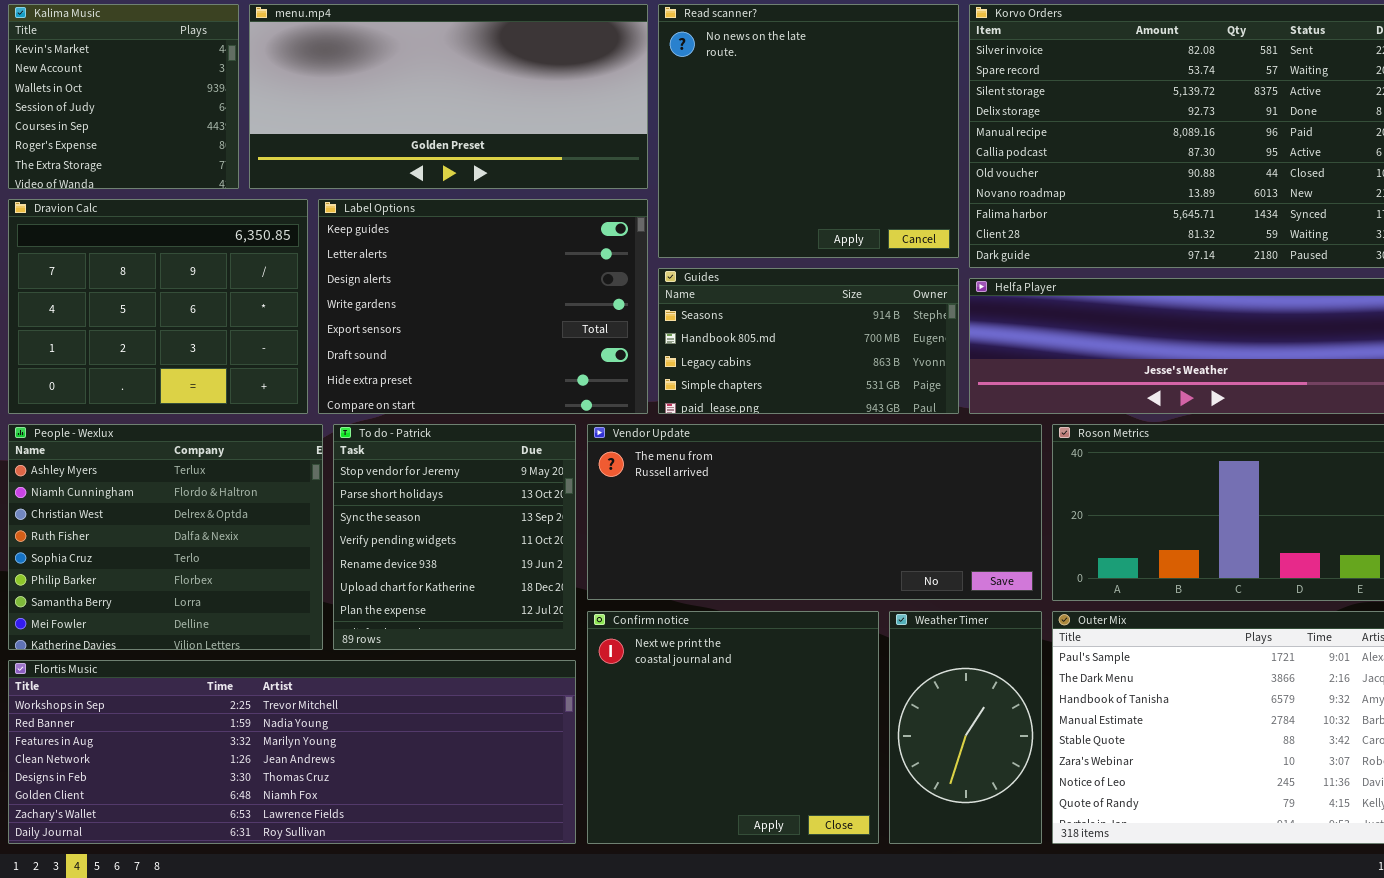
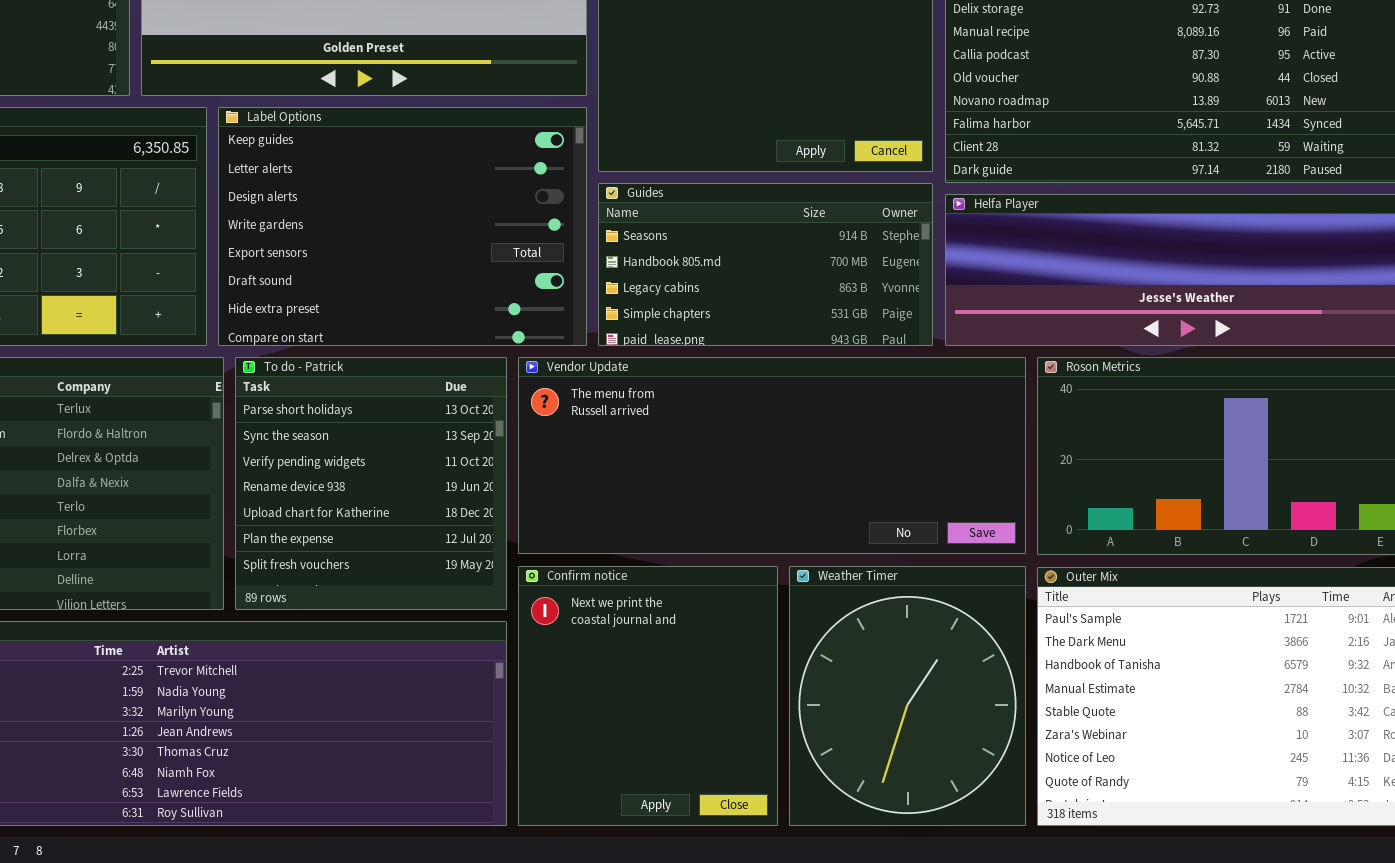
To do - Patrick: [333,424,576,650] -> [235,357,507,610], scrolled down 1 row
Confirm notice: [587,611,879,844] -> [518,566,778,826], resized
Weather Timer: [889,611,1042,844] -> [789,566,1026,826], resized

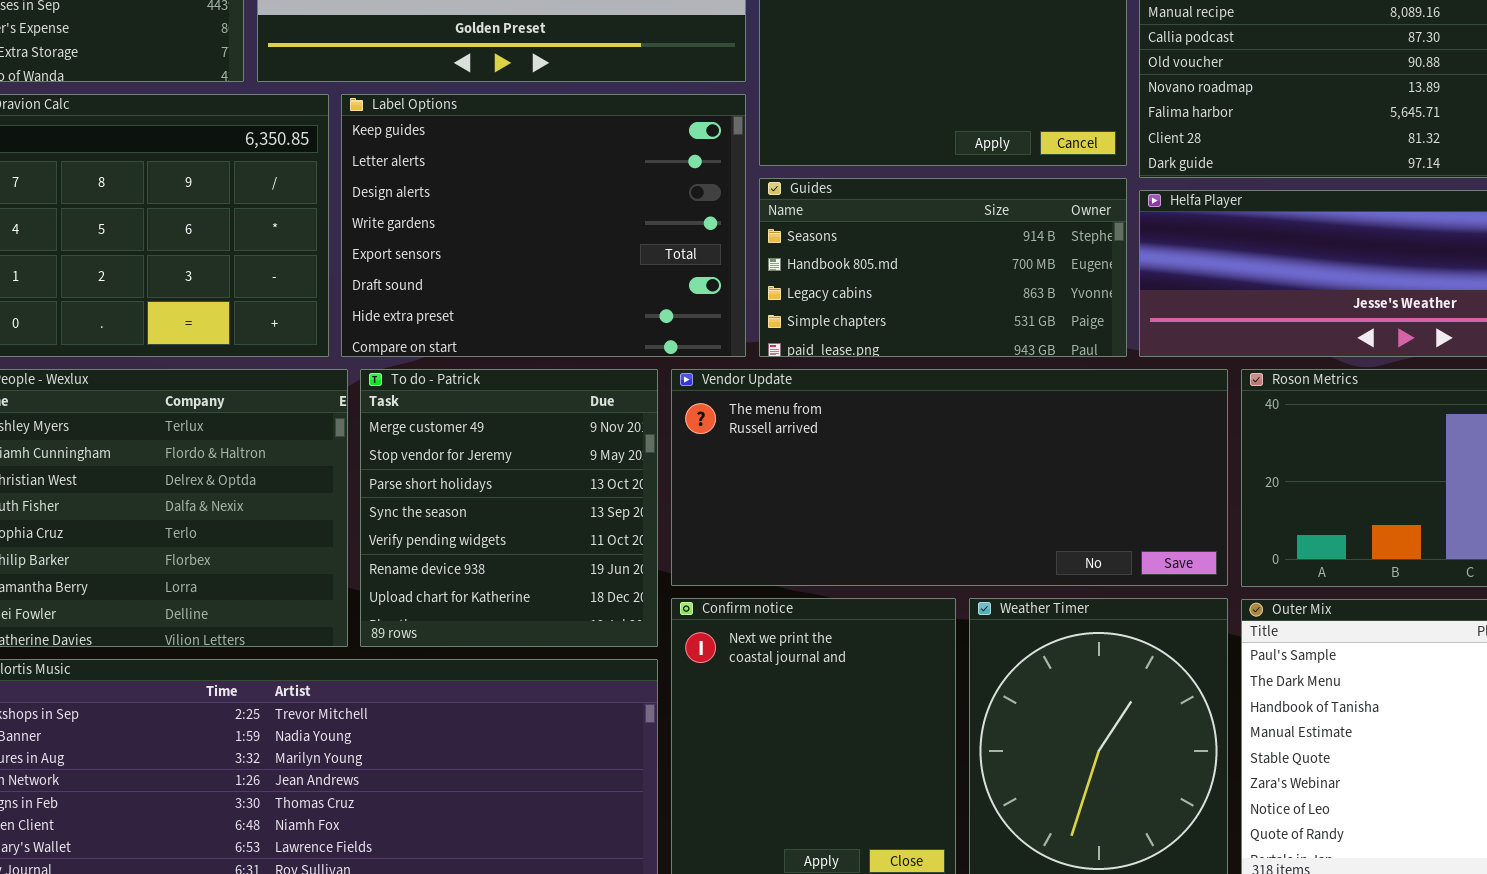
To do - Patrick: [235,357,507,610] -> [360,369,658,647], scrolled up 2 rows

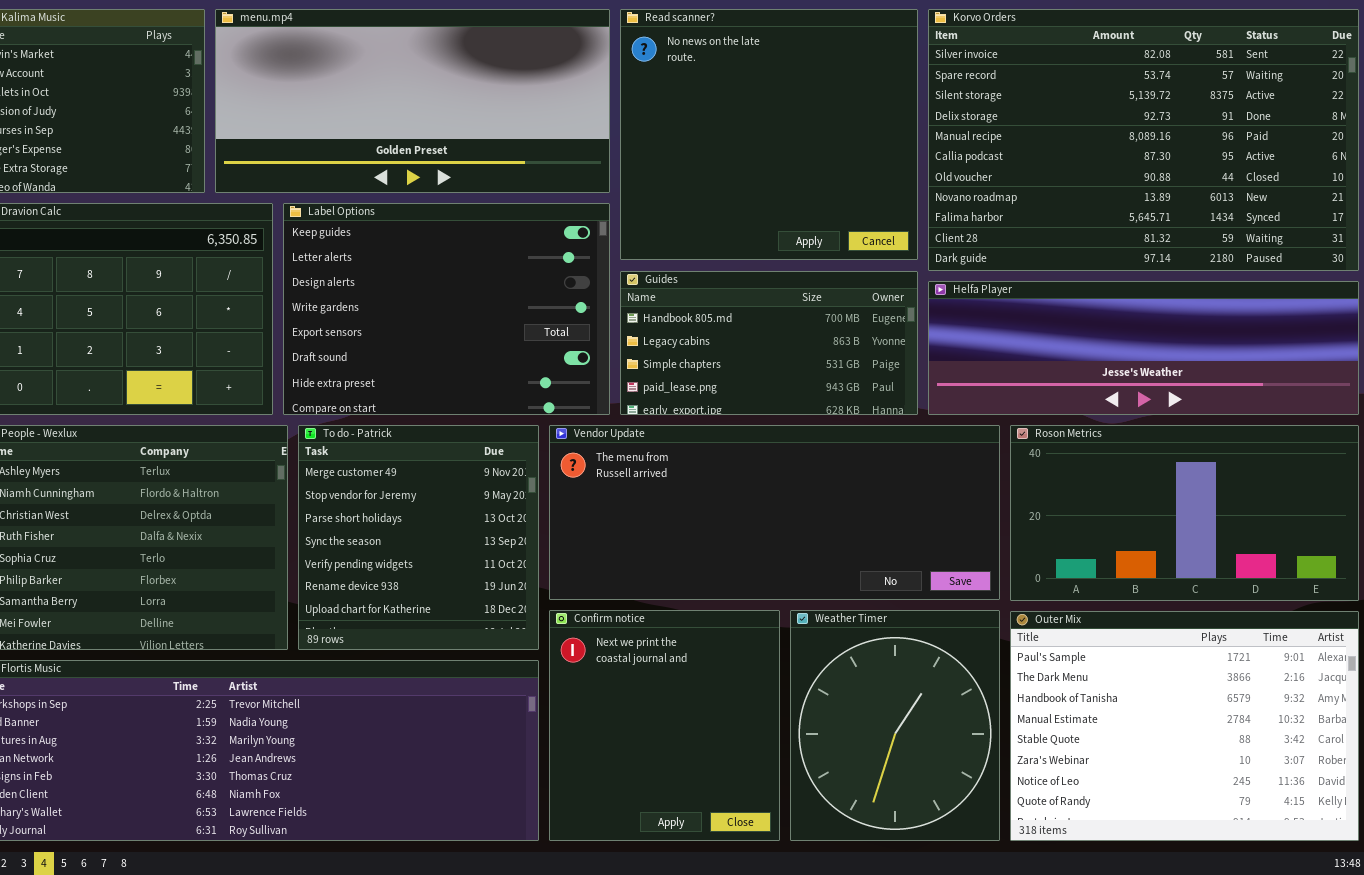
Guides: [759,178,1127,357] -> [620,271,918,415], scrolled down 1 row

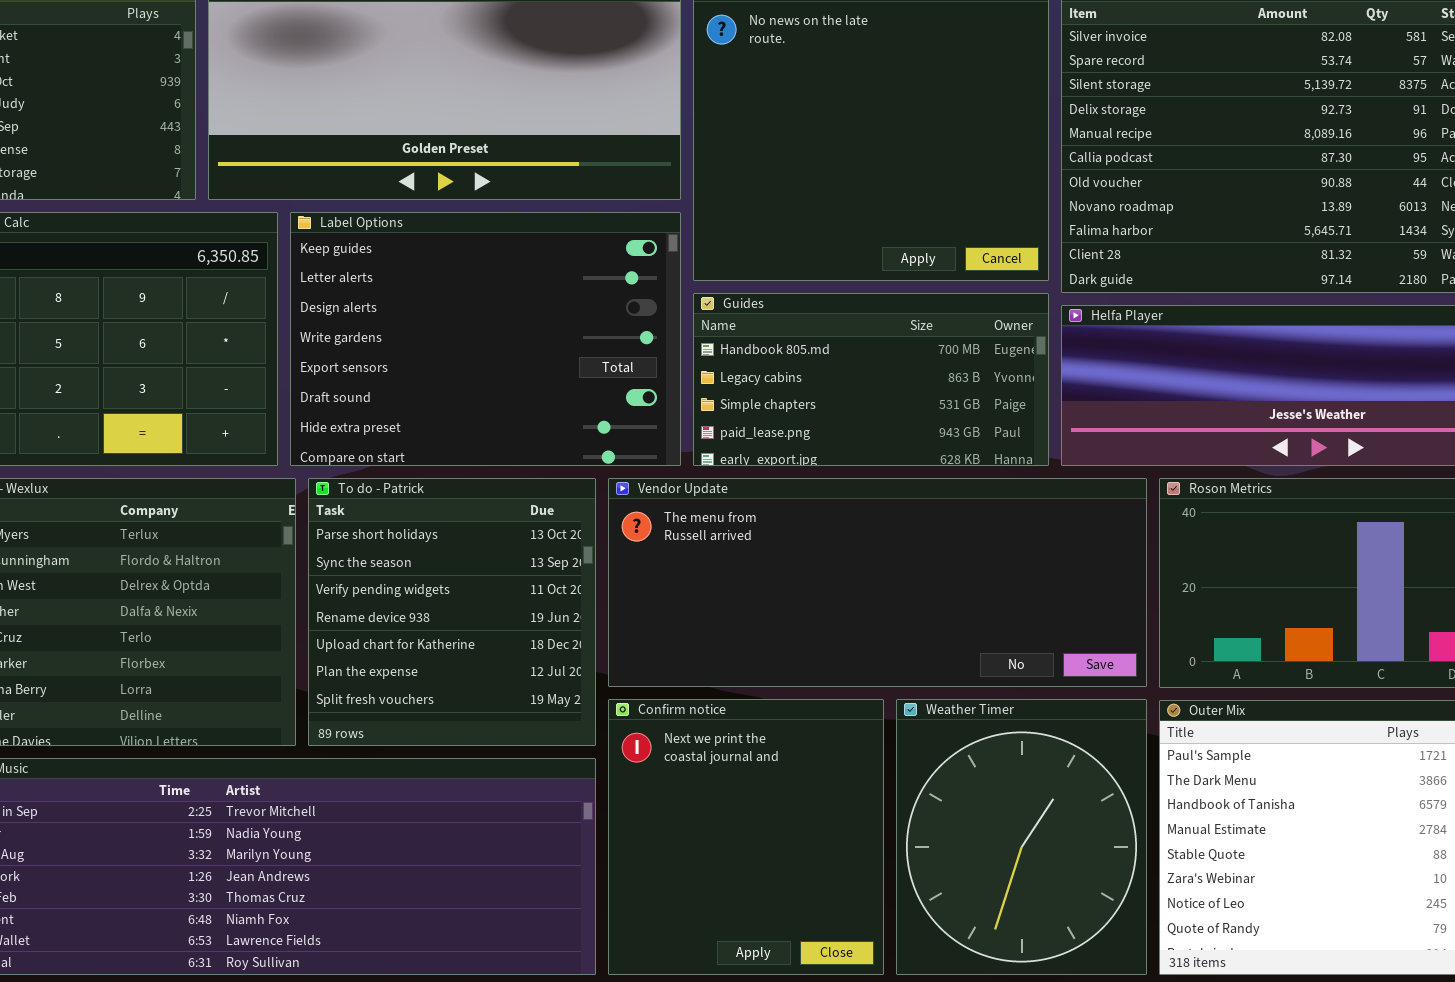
To do - Patrick: [298,425,539,650] -> [308,478,596,746], scrolled down 2 rows

